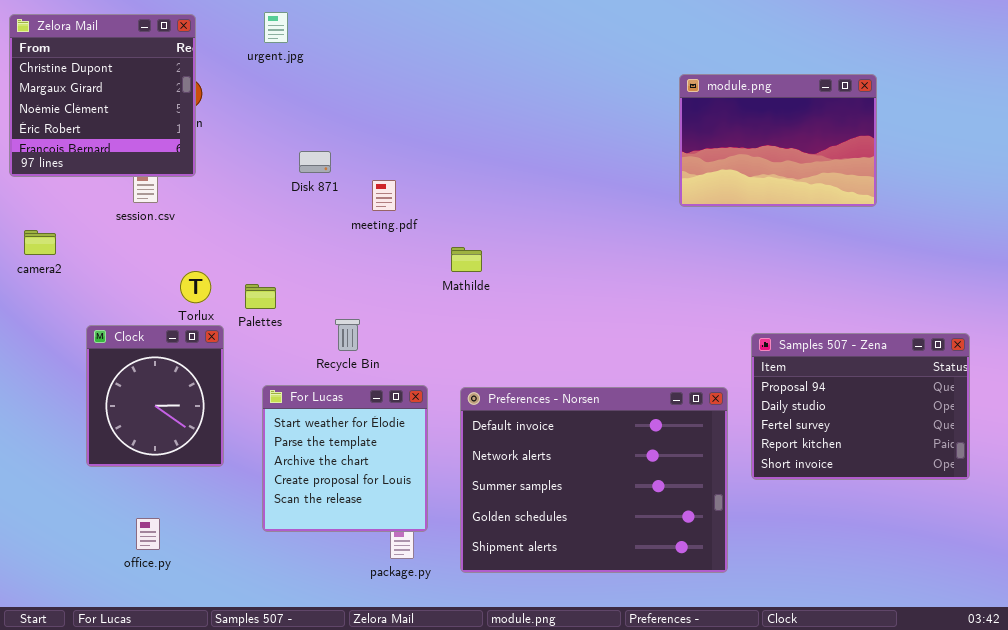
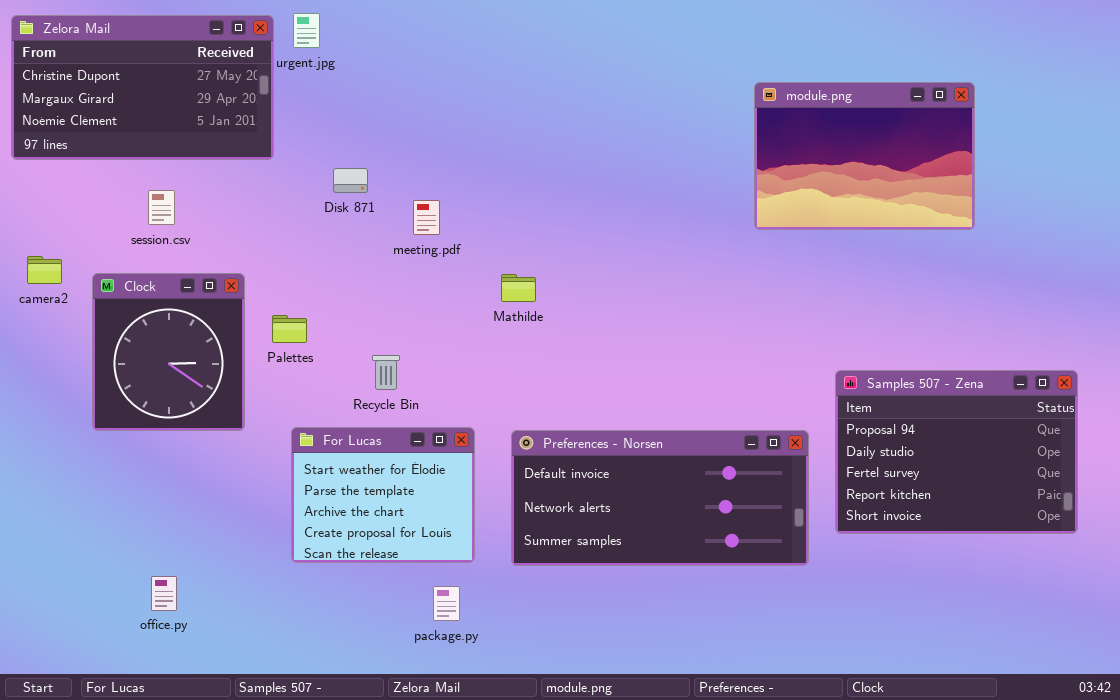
Zelora Mail: [9,14,196,177] -> [11,15,274,160], resized
Clock: [86,325,224,467] -> [92,273,245,431], moved
For Lucas: [262,385,428,532] -> [291,427,475,563], resized
Preferences - Norsen: [460,387,728,573] -> [511,430,809,566], resized

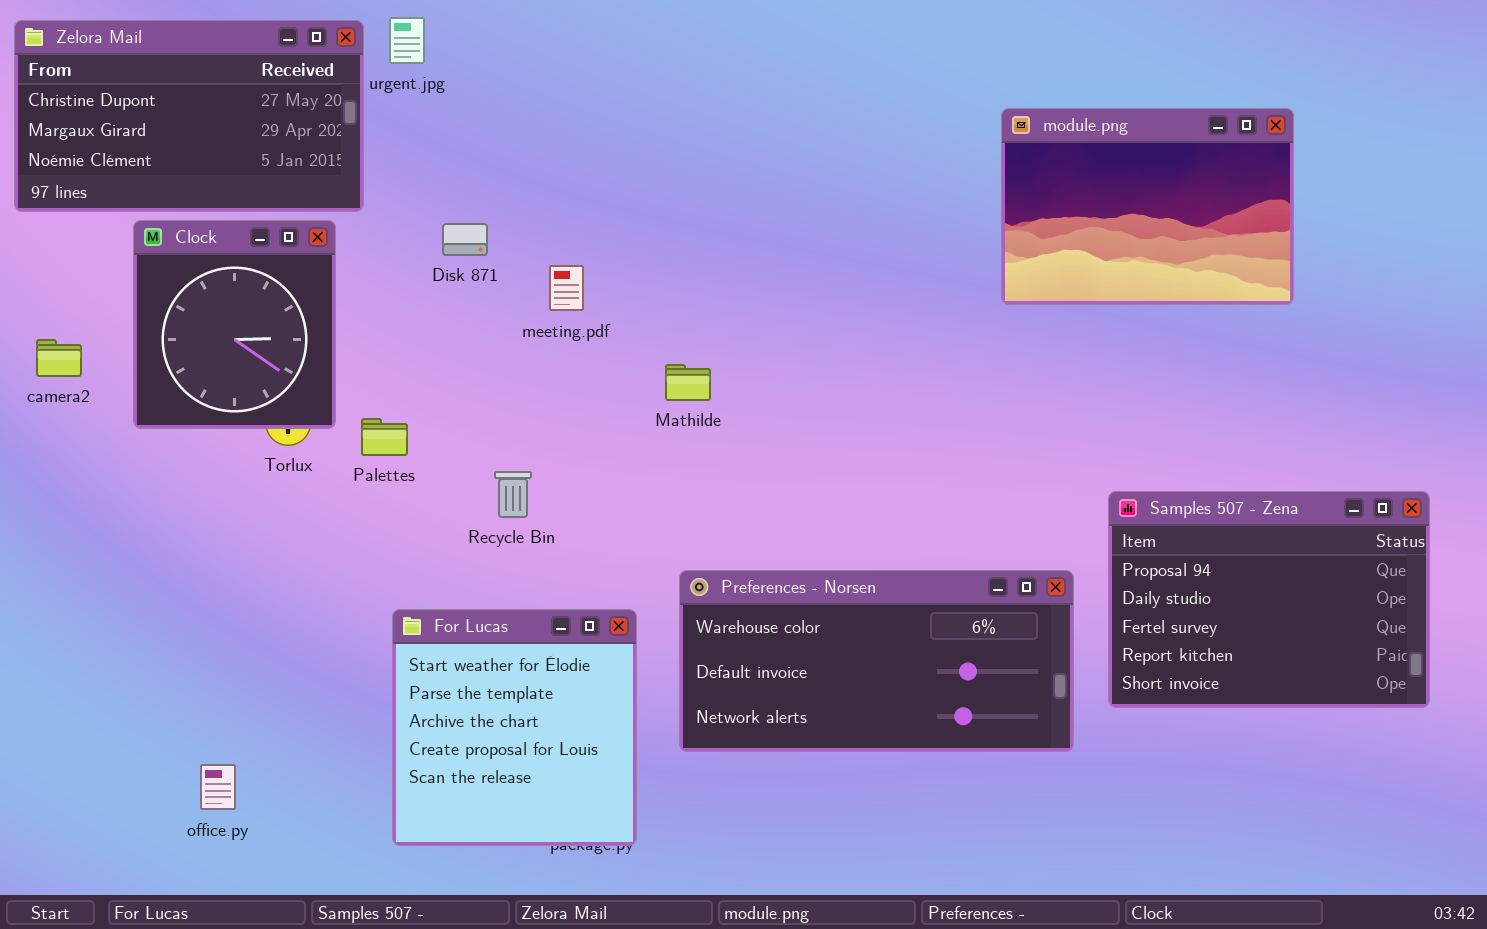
Clock: [92,273,245,431] -> [133,220,336,429], moved
For Lucas: [291,427,475,563] -> [392,609,637,846], moved, resized
Preferences - Norsen: [511,430,809,566] -> [679,570,1074,752], scrolled up 1 row

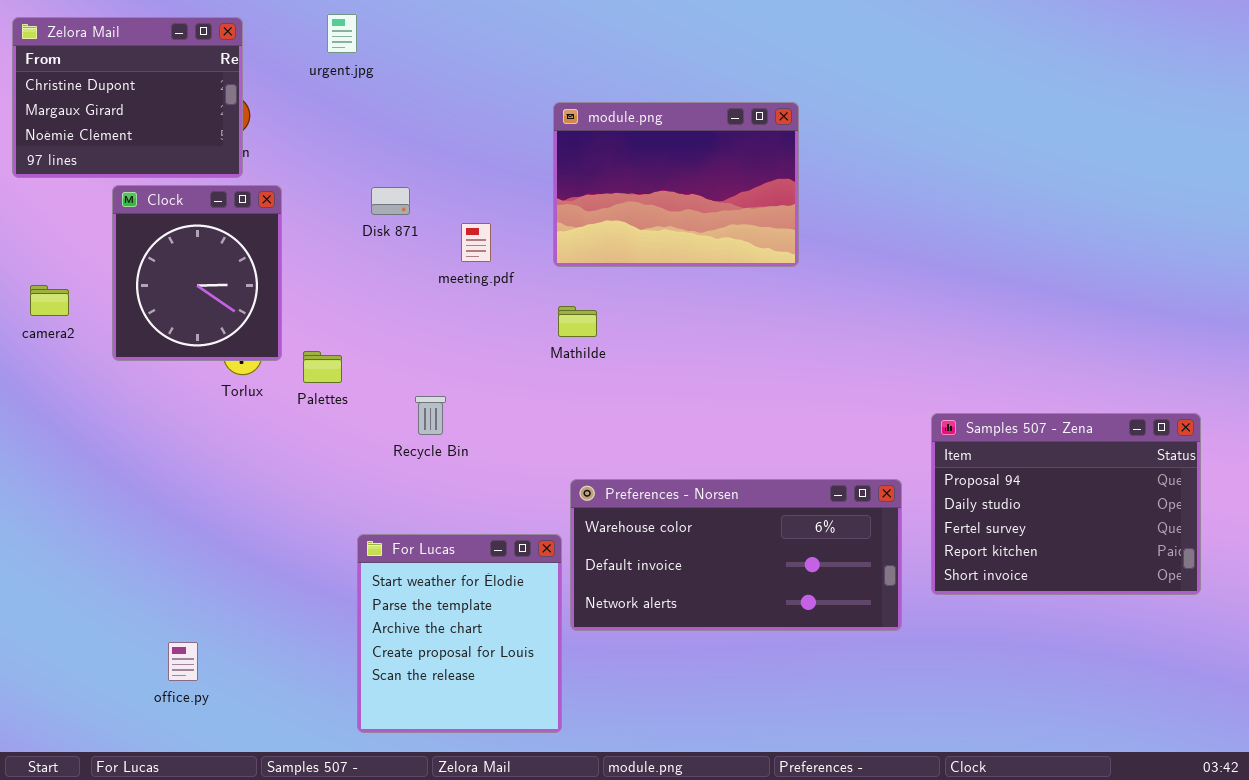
Zelora Mail: [14,20,364,212] -> [12,17,243,178], resized
module.png: [1001,108,1294,305] -> [553,102,799,267], moved
For Lucas: [392,609,637,846] -> [357,534,562,733], moved

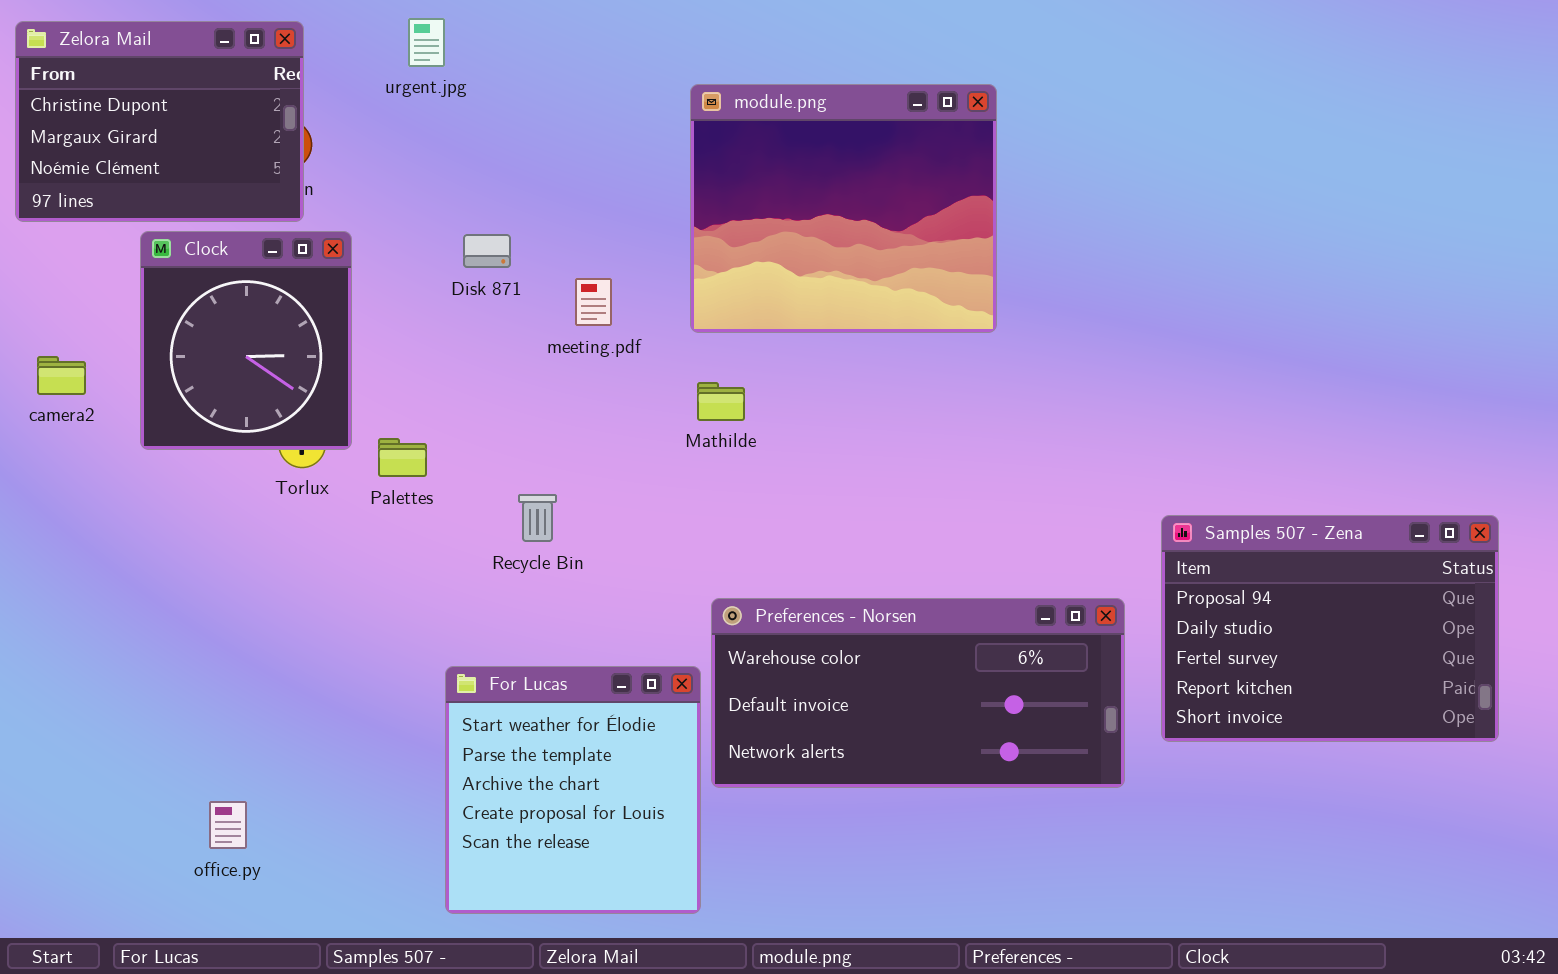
module.png: [553,102,799,267] -> [690,84,997,333], resized

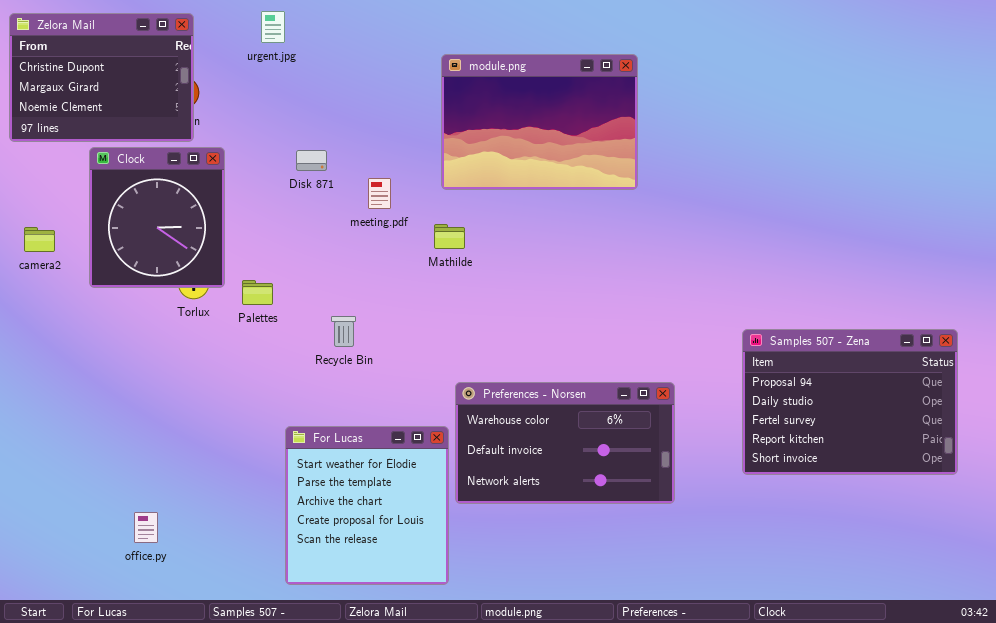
module.png: [690,84,997,333] -> [441,54,638,190], resized
Mathilde: [697,382,745,421] -> [434,224,465,249], moved
Preferences - Norsen: [711,598,1125,788] -> [455,382,675,504], resized

